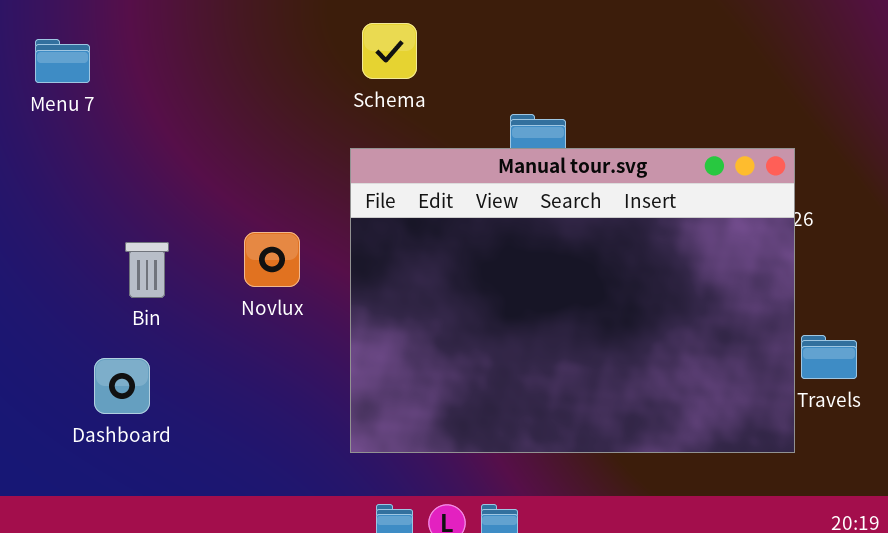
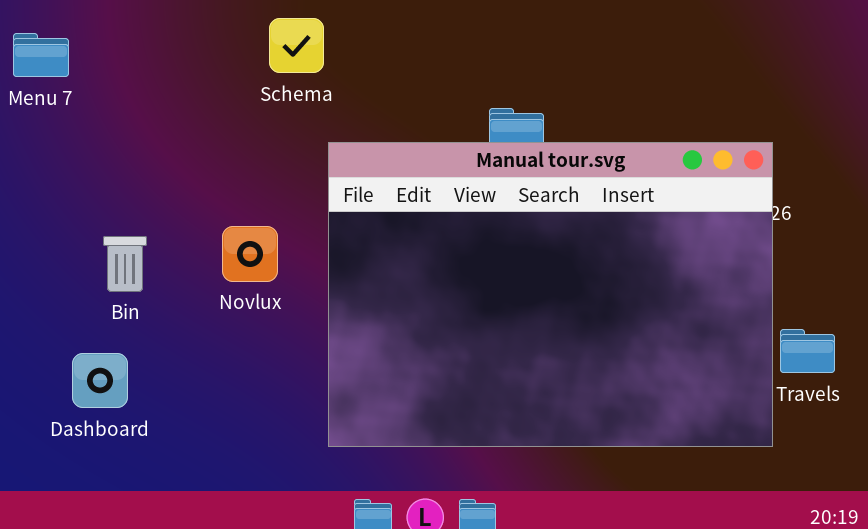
Schema: [362,23,417,79] -> [269,18,324,73], moved

